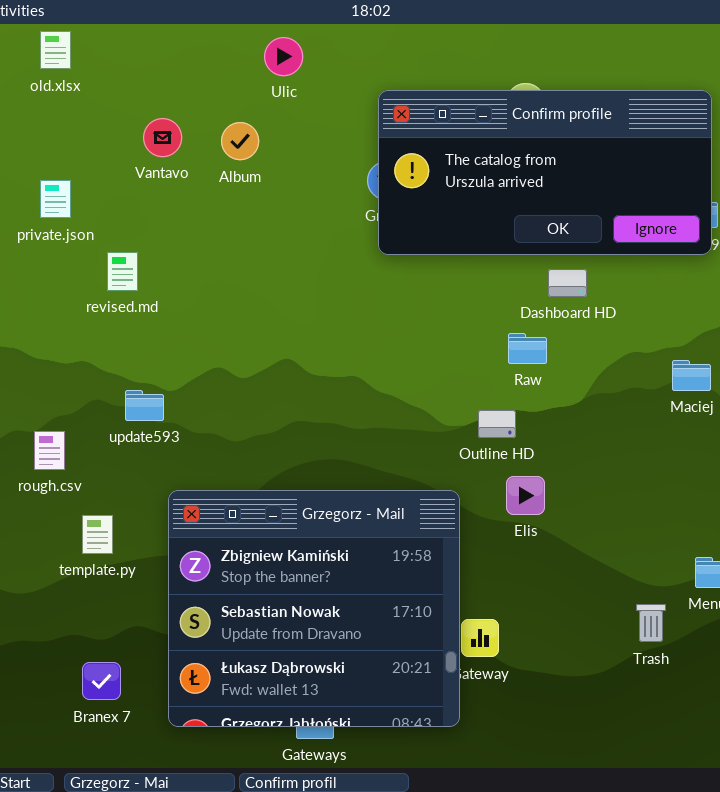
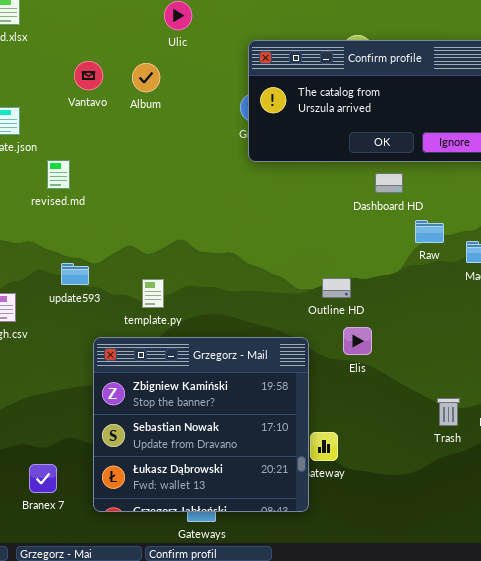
Raw: [508,333,547,364] -> [415,220,444,243], moved
template.py: [82,515,113,554] -> [142,279,164,308], moved
Trash: [636,604,666,642] -> [437,398,460,426], moved

